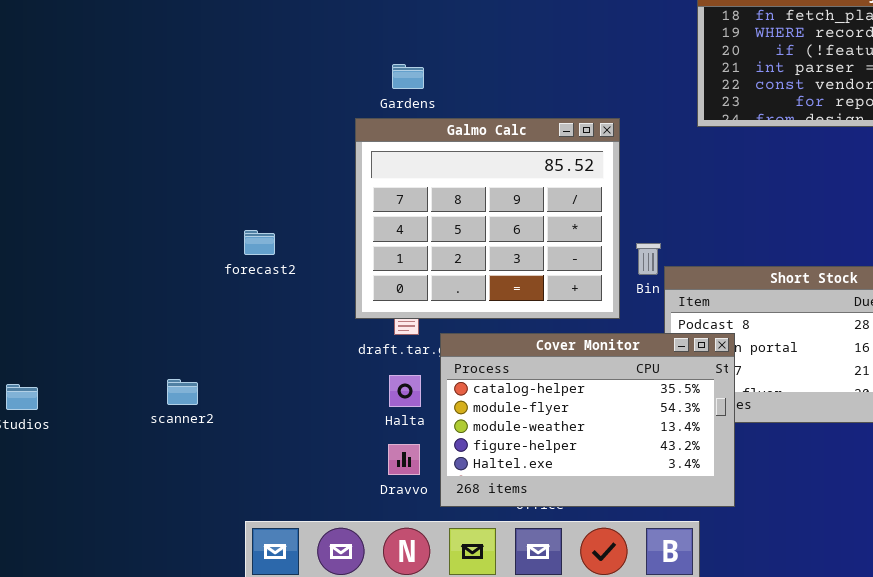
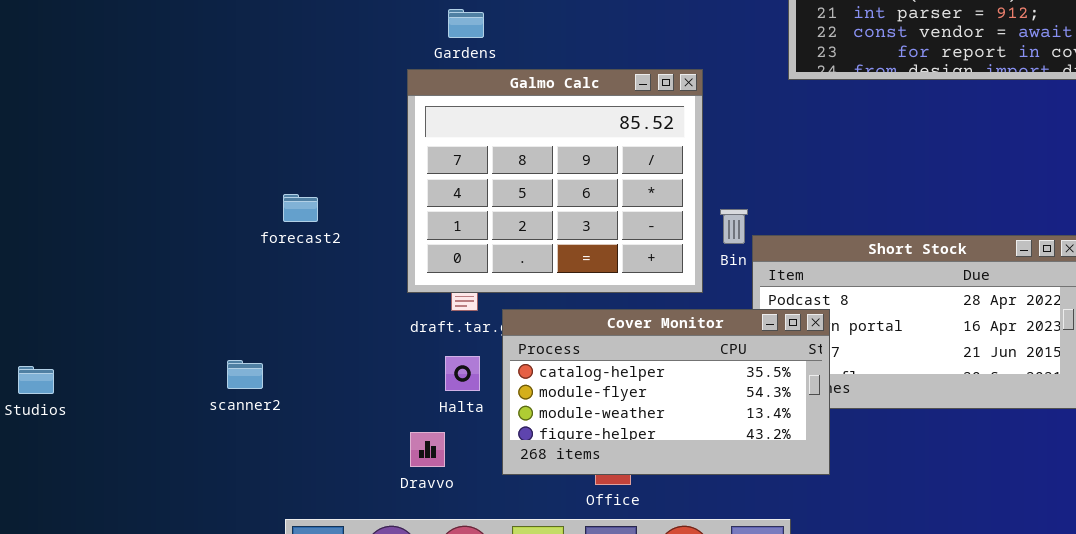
Cover Monitor: [440,333,735,507] -> [502,309,830,475], resized
scanner2: [167,379,198,405] -> [227,360,263,389], moved
Dravvo: [388,444,420,475] -> [410,432,445,467], moved

